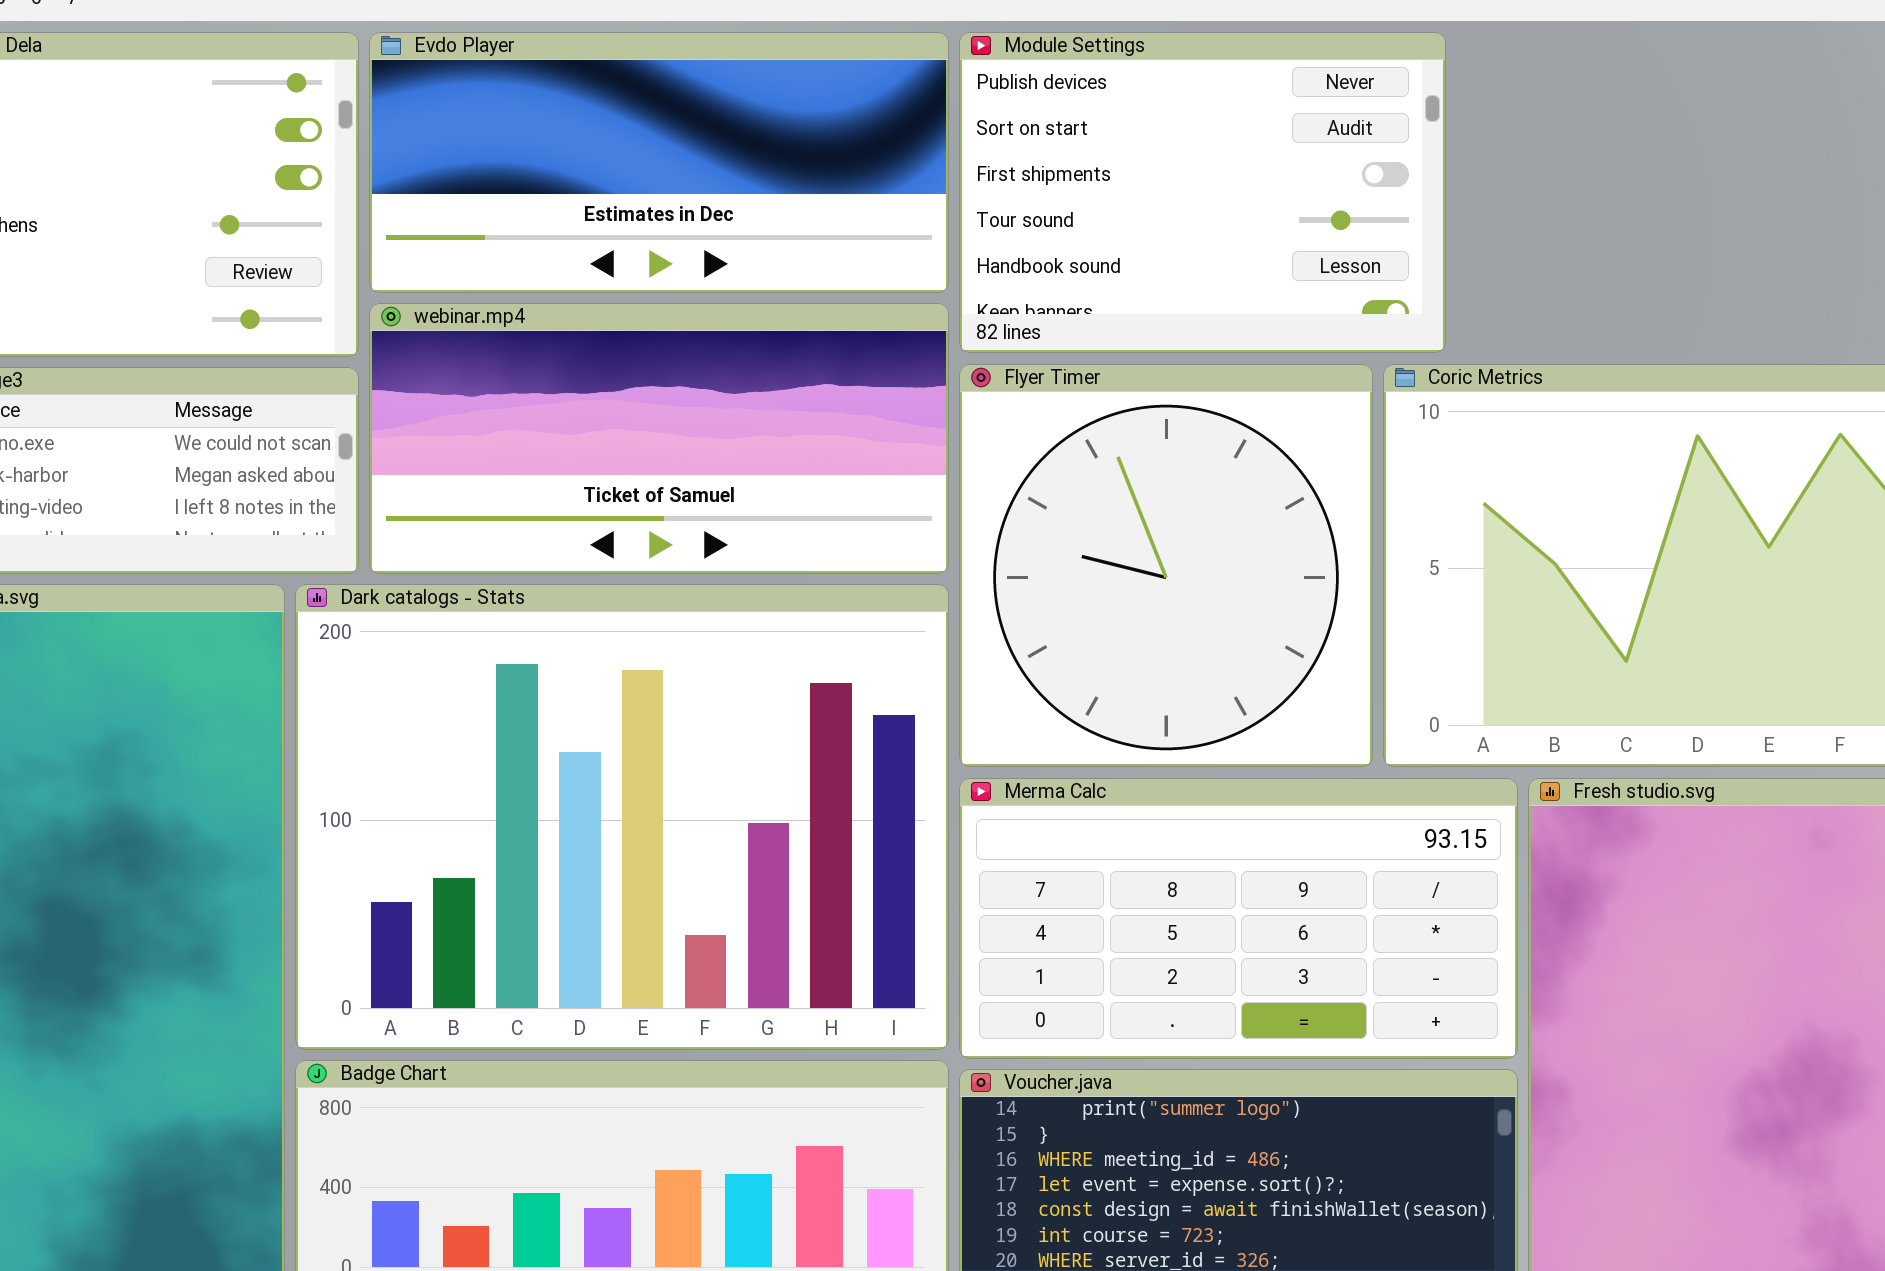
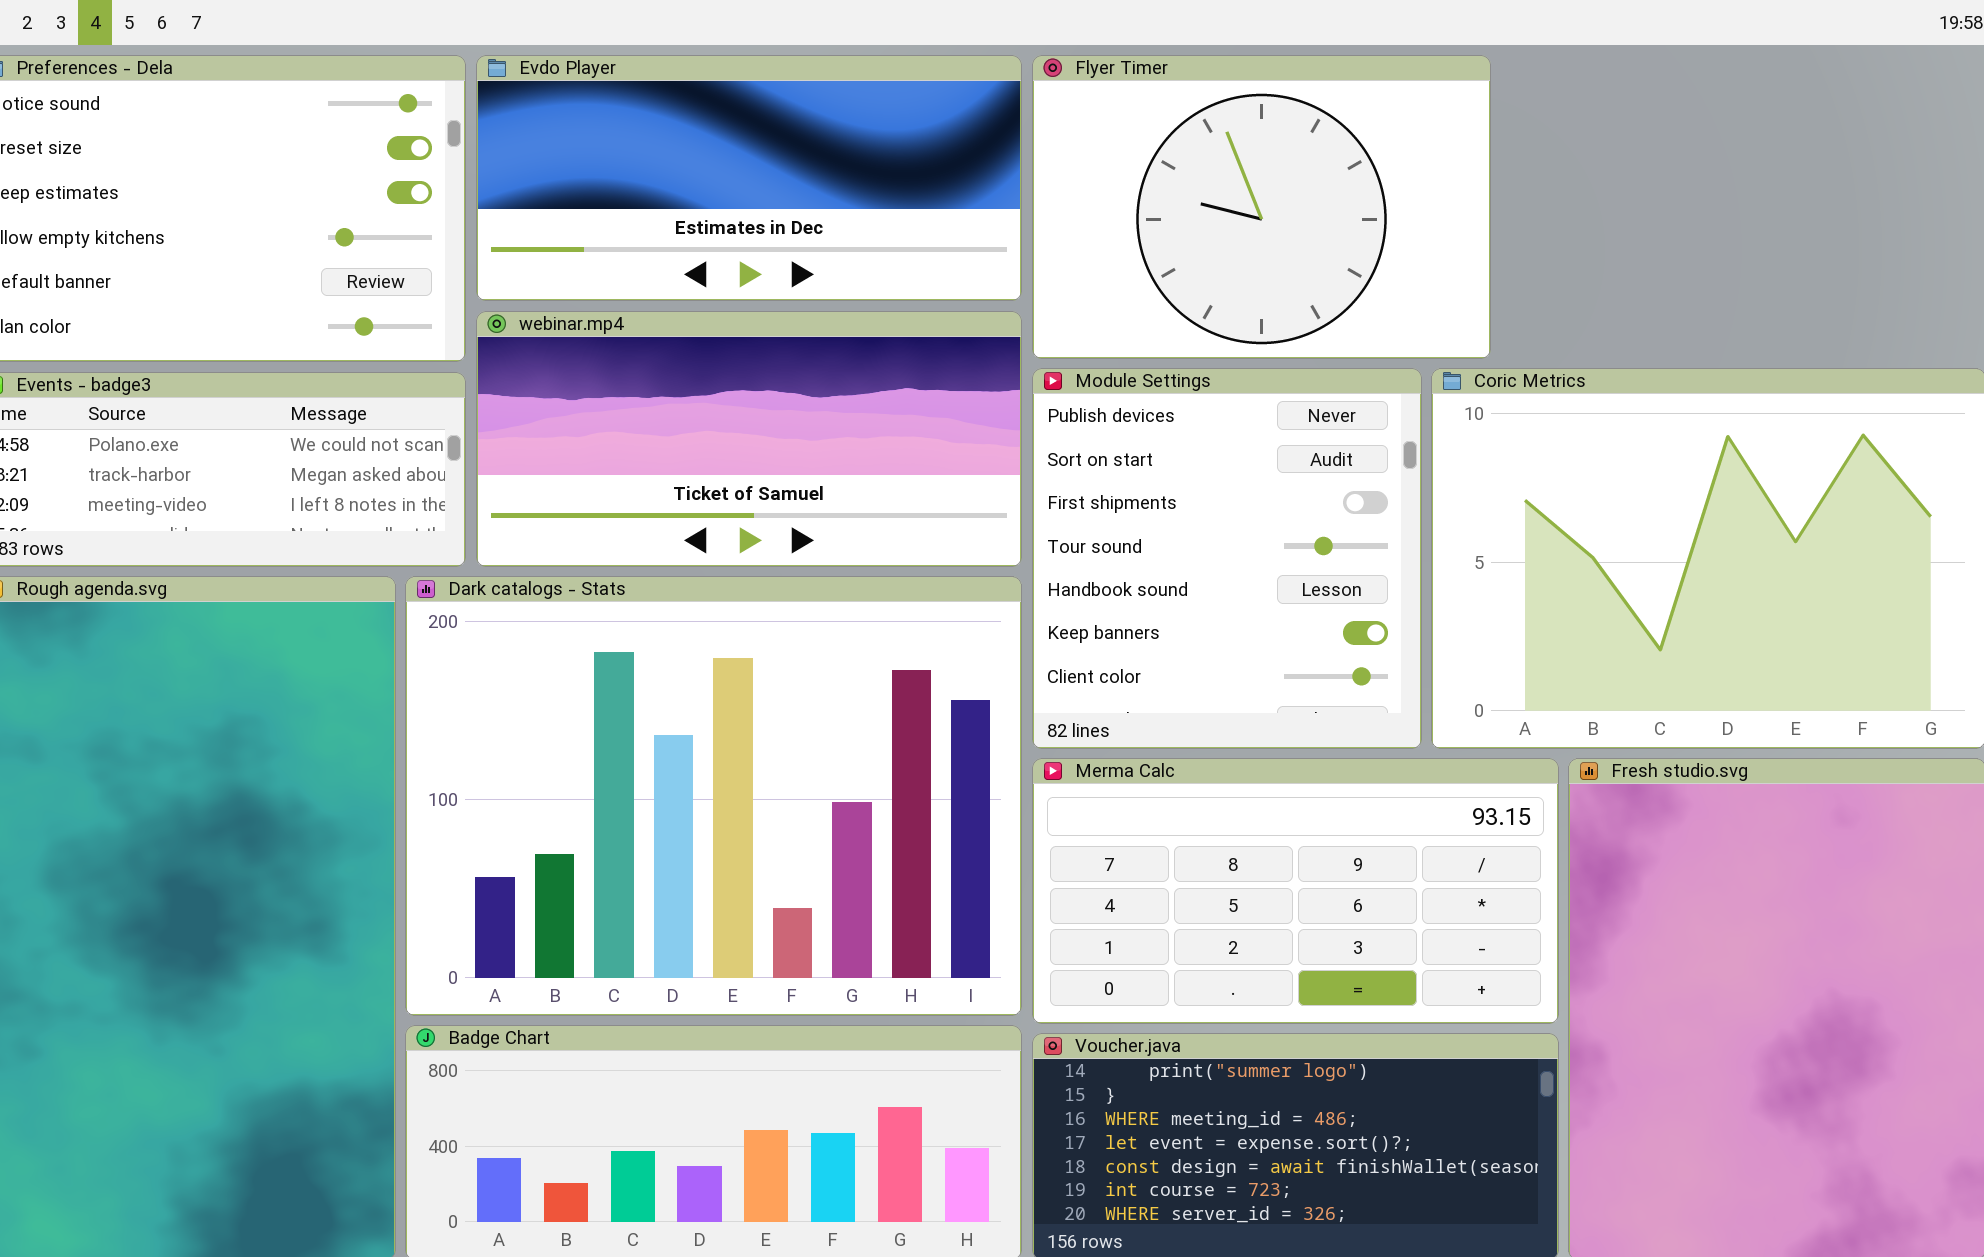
Module Settings: [959,32,1446,353] -> [1032,368,1422,749], moved, resized
Flyer Timer: [959,364,1373,767] -> [1032,55,1491,359], moved, resized

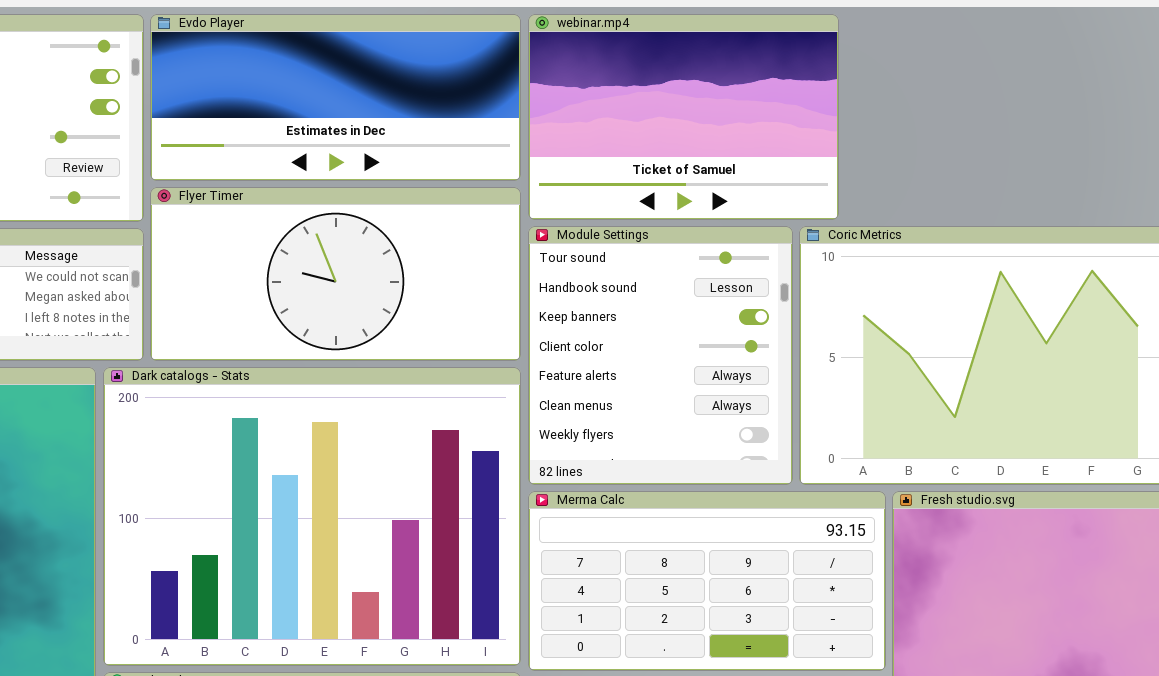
Flyer Timer: [1032,55,1491,359] -> [150,187,521,361], moved, resized
webinar.mp4: [476,311,1022,567] -> [528,14,839,220], moved, resized
Module Settings: [1032,368,1422,749] -> [528,226,793,485], scrolled down 3 rows

